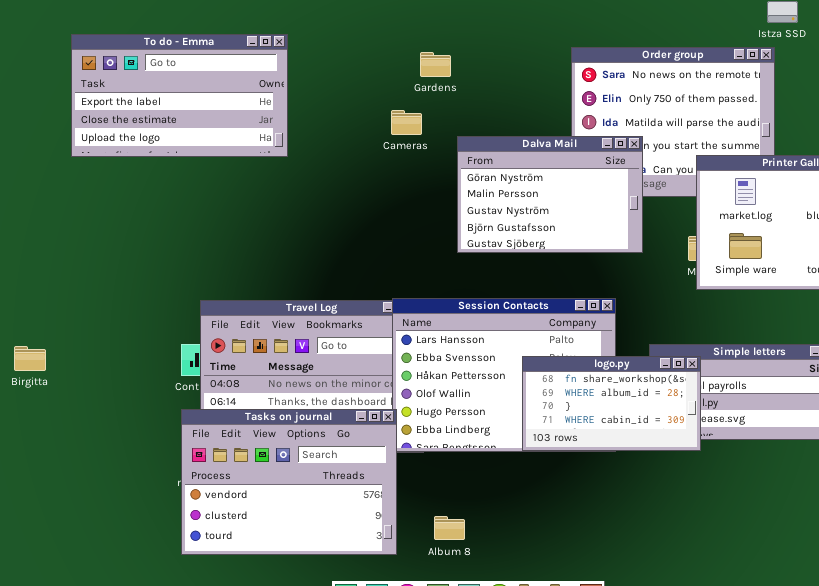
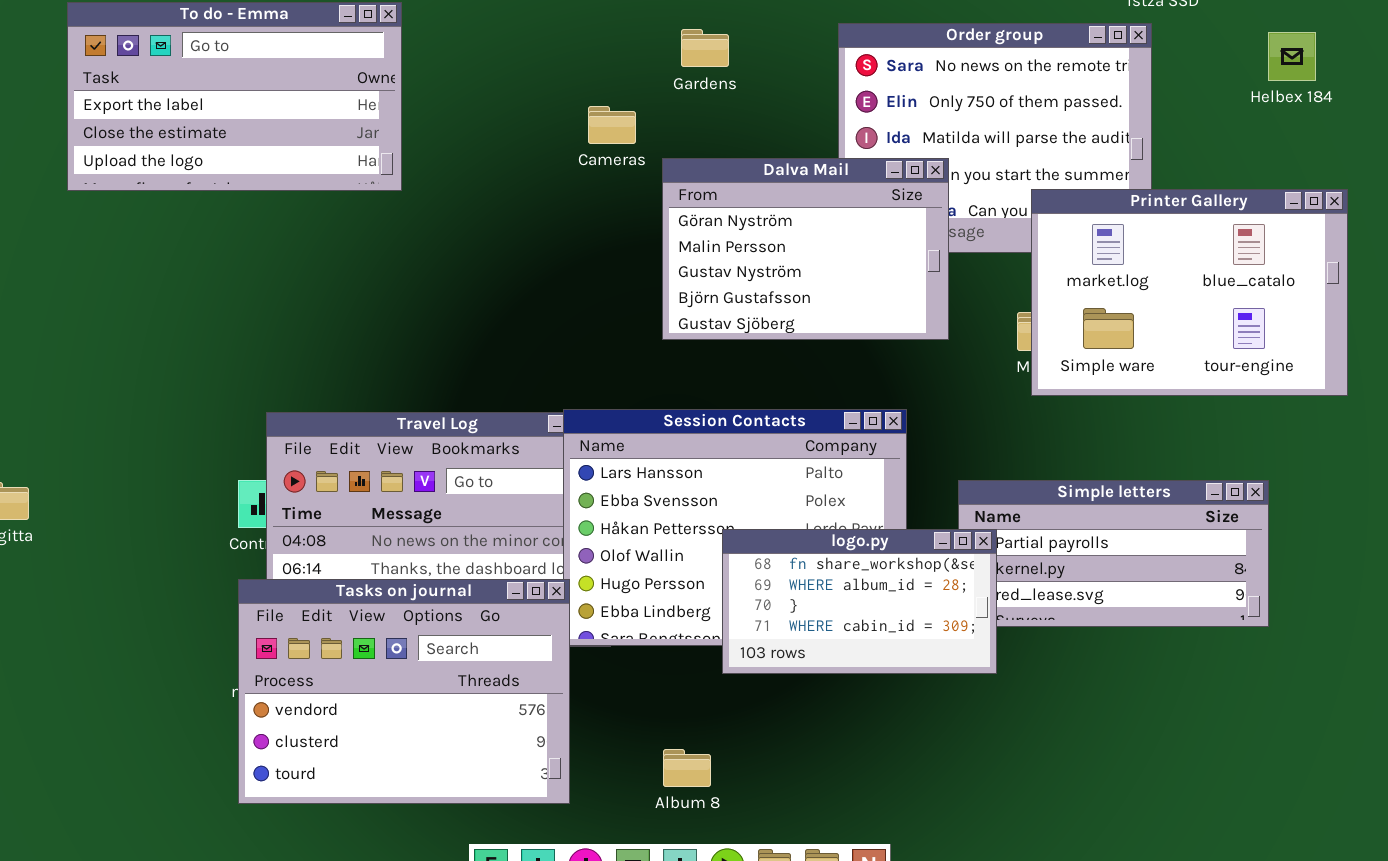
Gardens: [420,52,451,77] -> [681,29,729,67], moved
Cameras: [391,110,422,135] -> [588,106,636,144], moved
logo.py: [522,356,701,451] -> [722,529,997,674], moved
Album 8: [434,516,465,540] -> [663,749,711,787], moved

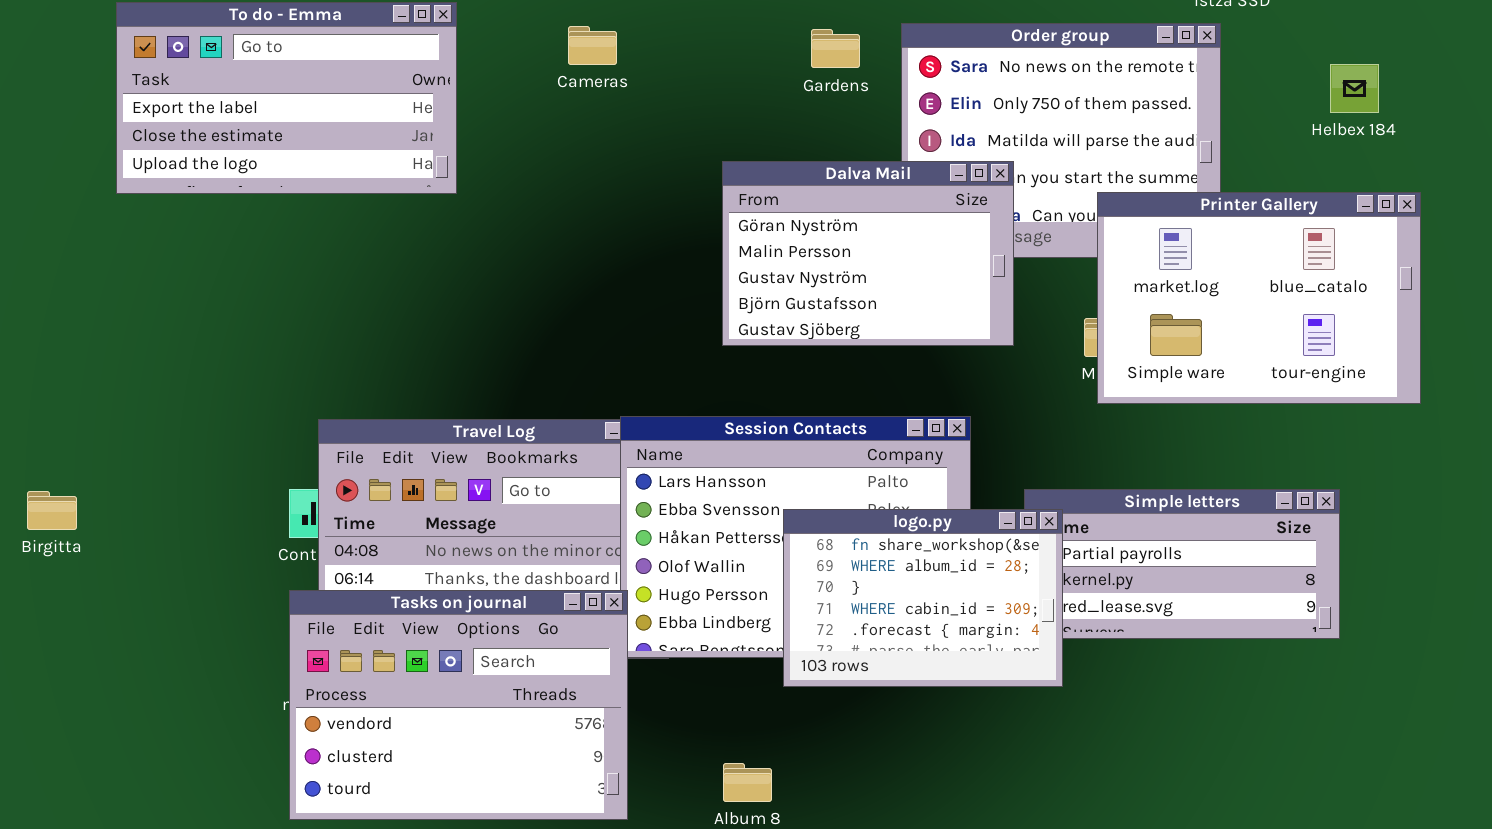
Gardens: [681,29,729,67] -> [811,29,860,68], moved
Helbex 184: [1268,32,1316,81] -> [1330,64,1379,113], moved
Cameras: [588,106,636,144] -> [568,26,617,65], moved
logo.py: [722,529,997,674] -> [783,509,1063,687], resized

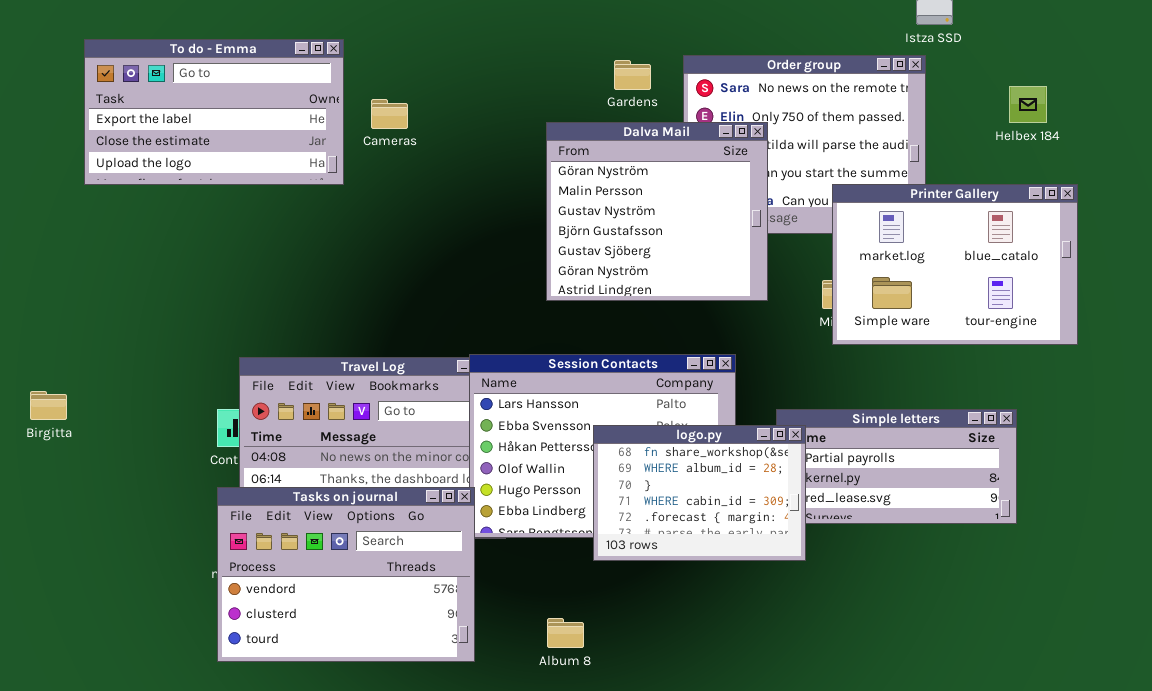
Cameras: [568,26,617,65] -> [371,99,408,129], moved
Dalva Mail: [722,161,1014,346] -> [546,122,768,301], resized
Birgitta: [27,491,77,530] -> [30,391,67,420], moved

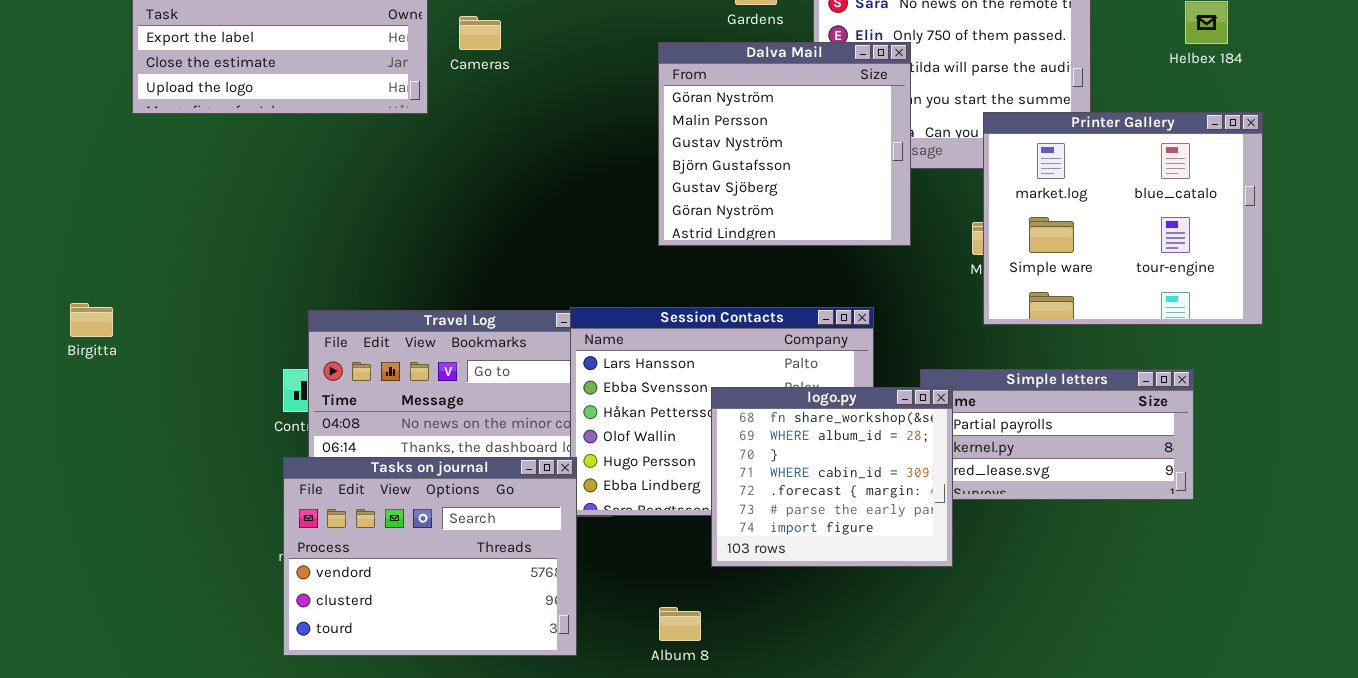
Printer Gallery: [832,184,1078,345] -> [983,112,1263,325], resized
Birgitta: [30,391,67,420] -> [70,303,113,337], moved
logo.py: [593,425,806,561] -> [711,387,953,567], resized

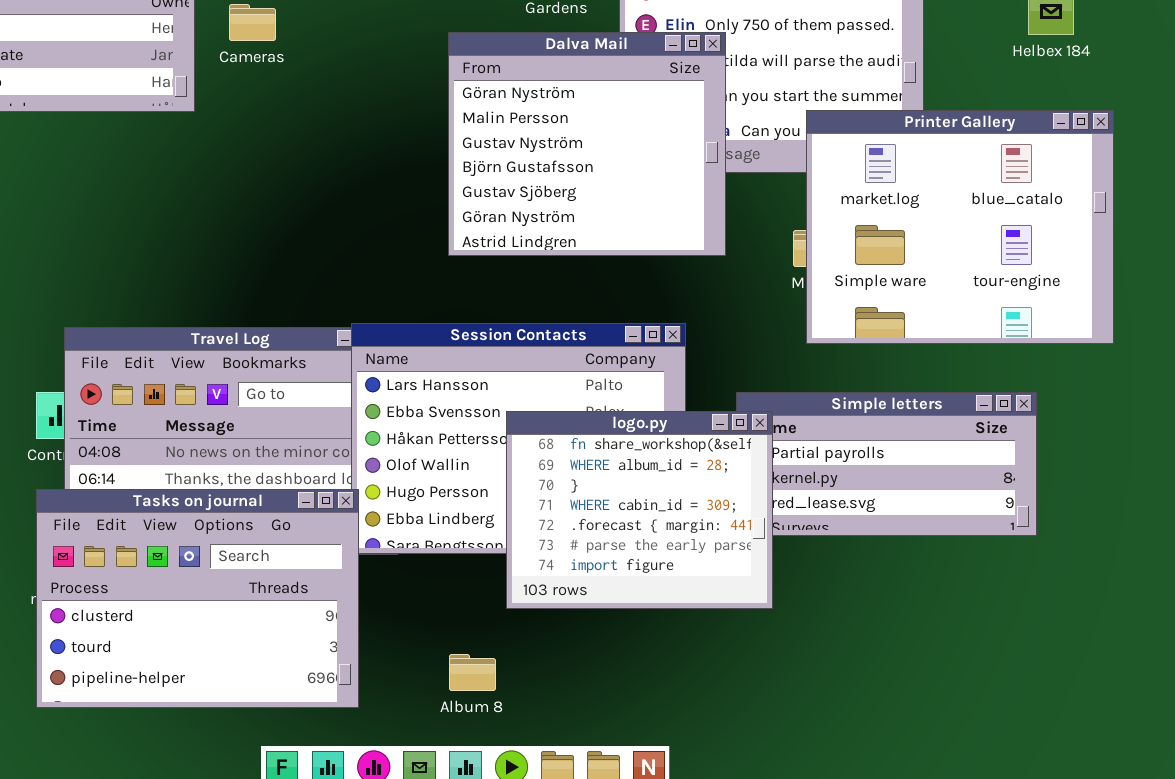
Tasks on journal: [283,457,577,656] -> [36,489,359,708], scrolled down 1 row

